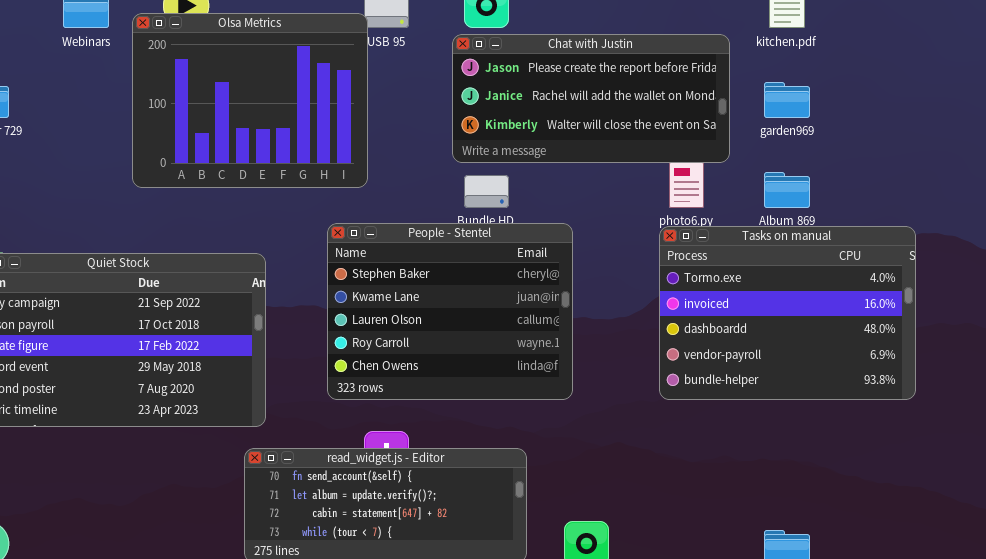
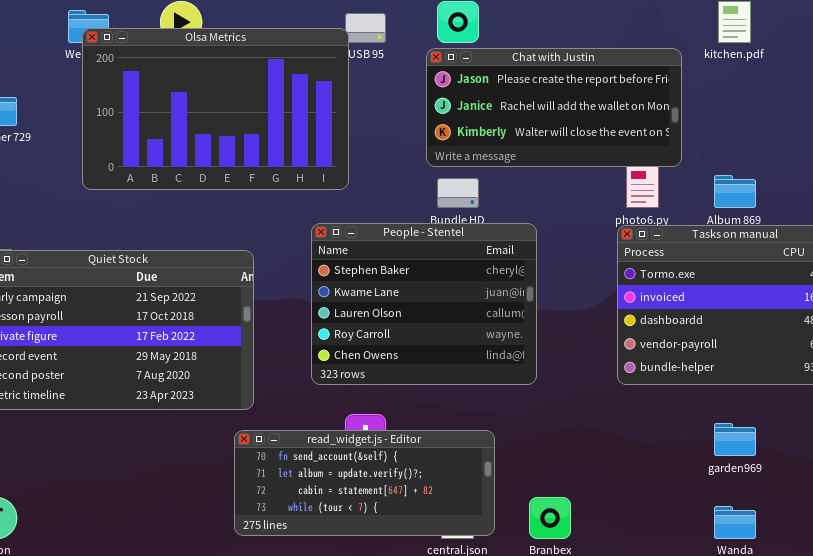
Olsa Metrics: [132,13,368,188] -> [82,28,349,190], resized
garden969: [764,82,810,118] -> [714,423,756,456], moved

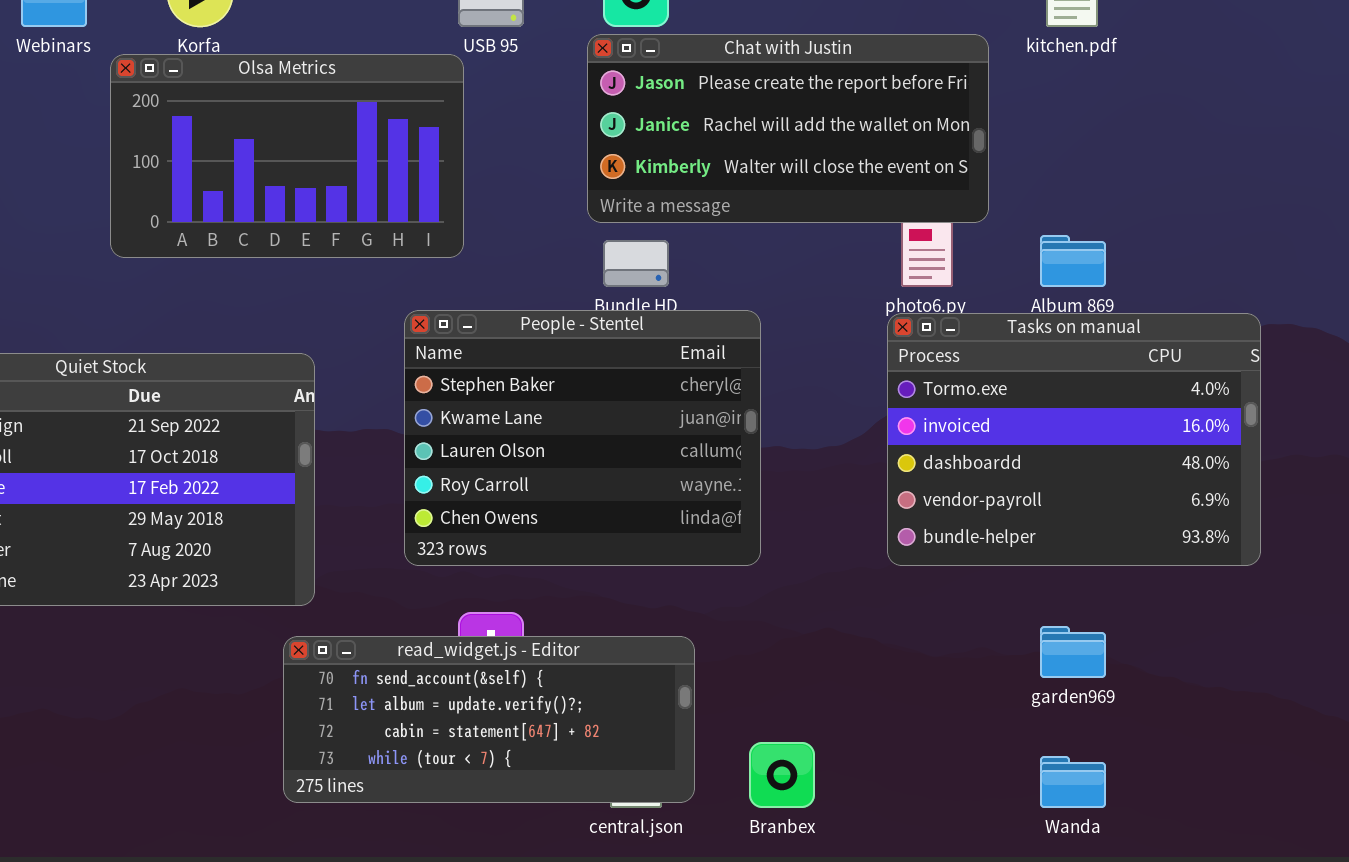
Olsa Metrics: [82,28,349,190] -> [110,54,464,258], resized

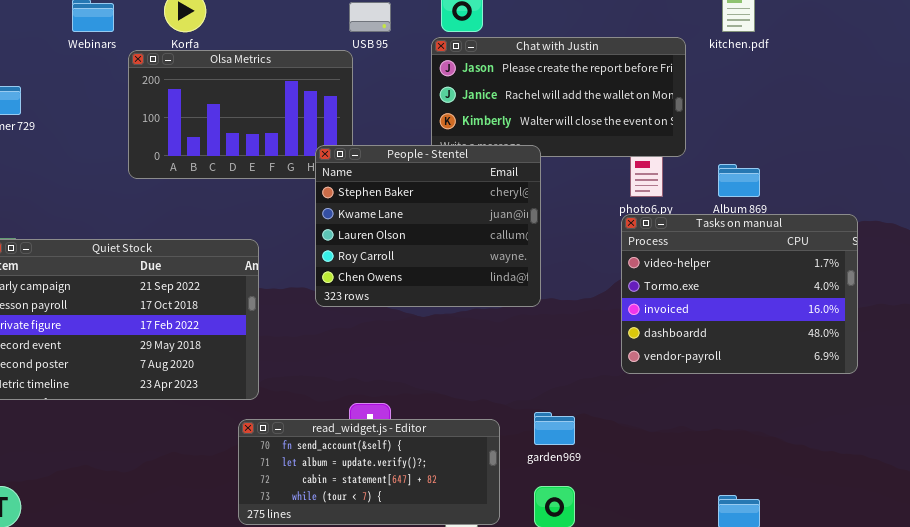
People - Stentel: [404,310,761,566] -> [315,145,541,307], moved
Tasks on manual: [887,313,1261,566] -> [621,214,858,374], scrolled up 1 row
garden969: [1040,626,1106,678] -> [534,412,575,445], moved

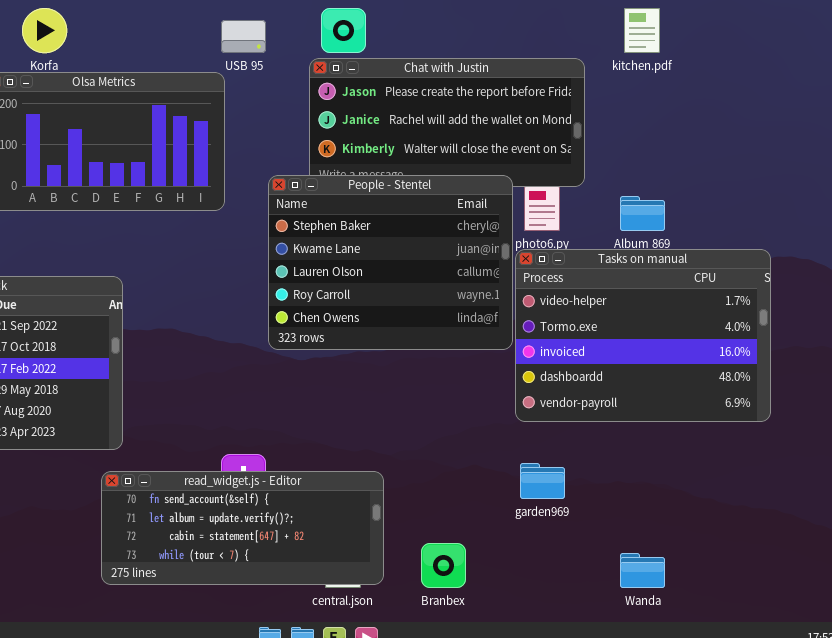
People - Stentel: [315,145,541,307] -> [268,175,513,350], moved
garden969: [534,412,575,445] -> [520,463,565,499], moved

